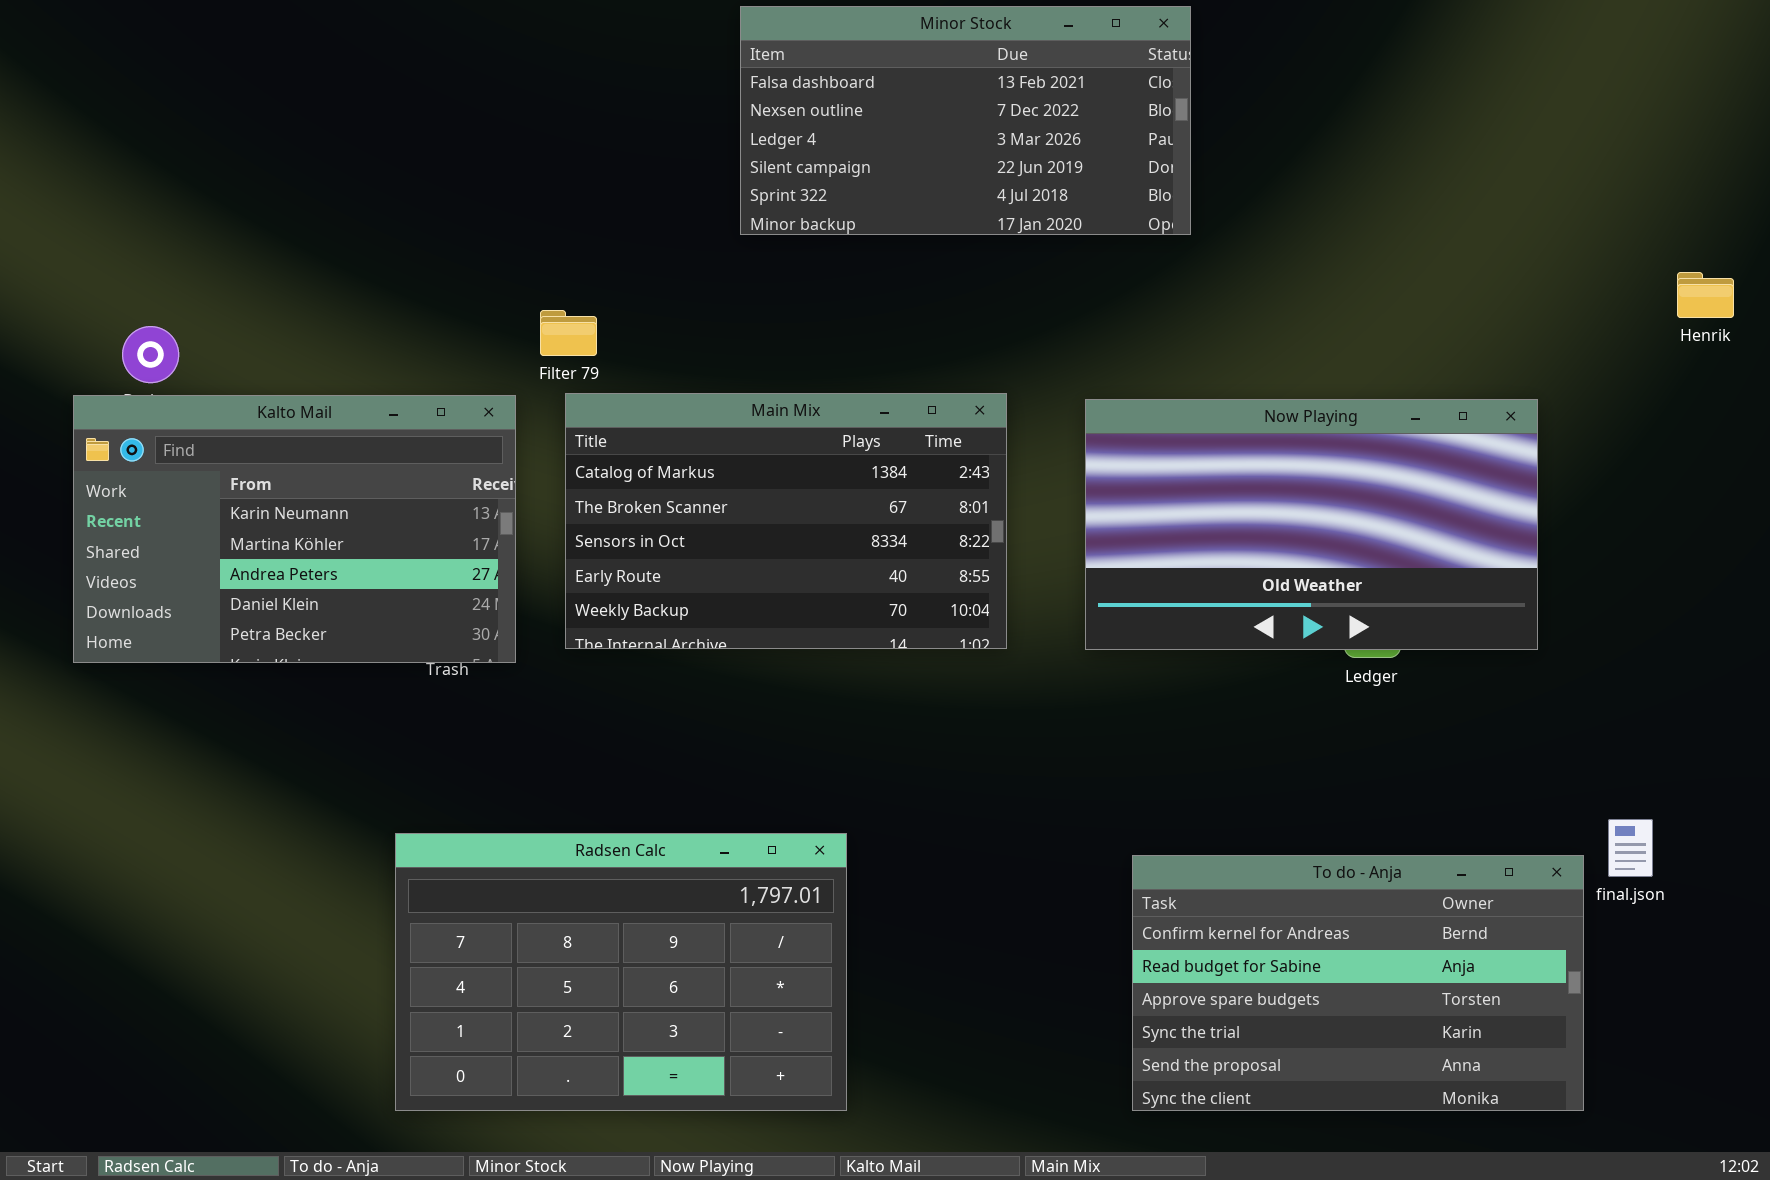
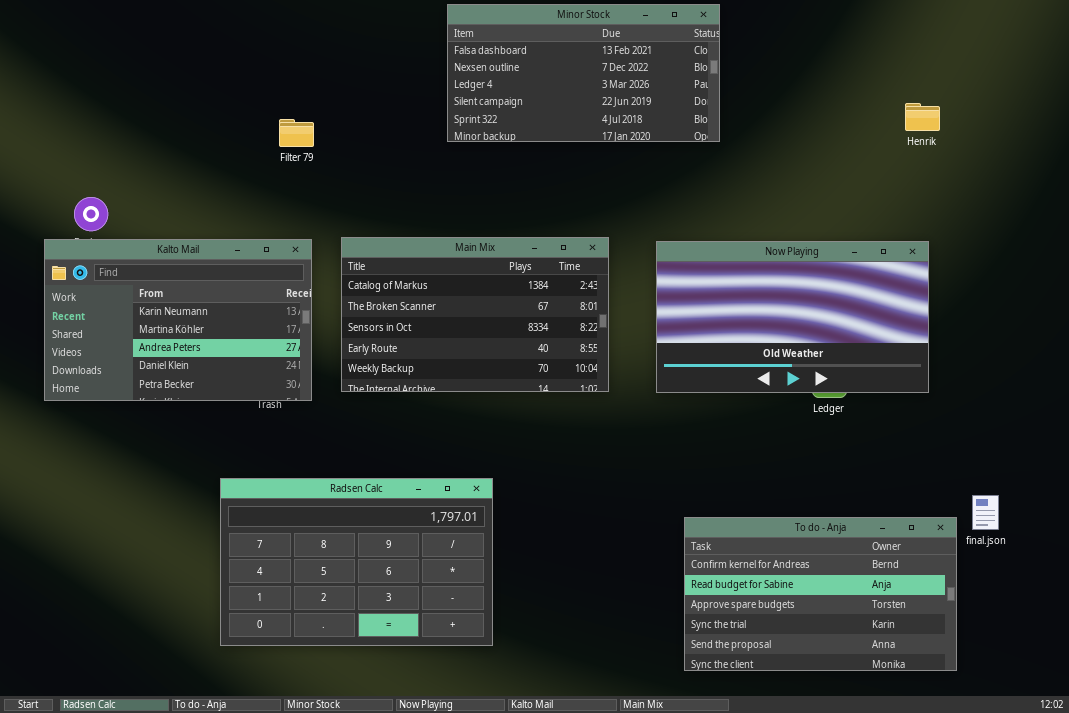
Henrik: [1677,272,1734,318] -> [905,103,940,131], moved
Filter 79: [540,310,597,356] -> [279,119,314,147], moved
Radsen Calc: [395,833,847,1111] -> [220,478,493,646], moved

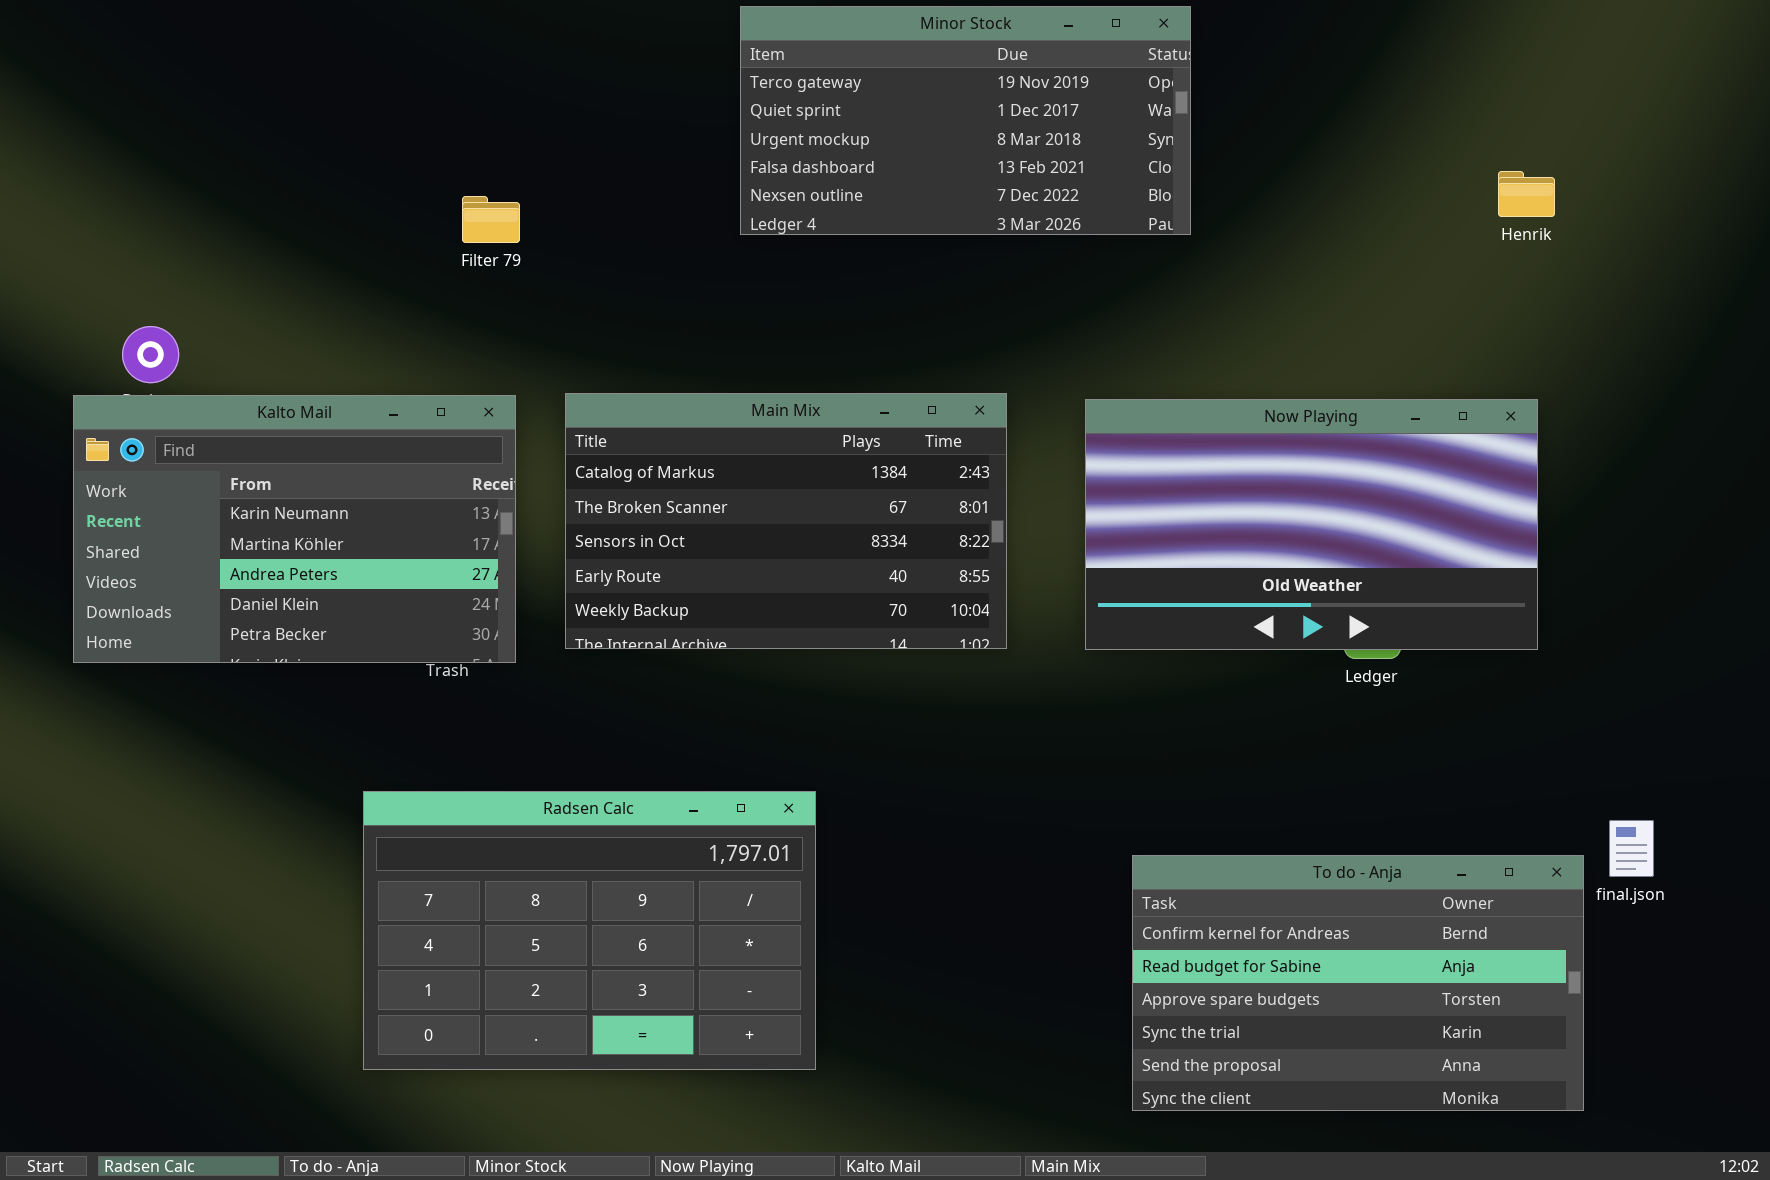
Minor Stock: [447,4,720,142] -> [740,6,1191,235], scrolled up 3 rows

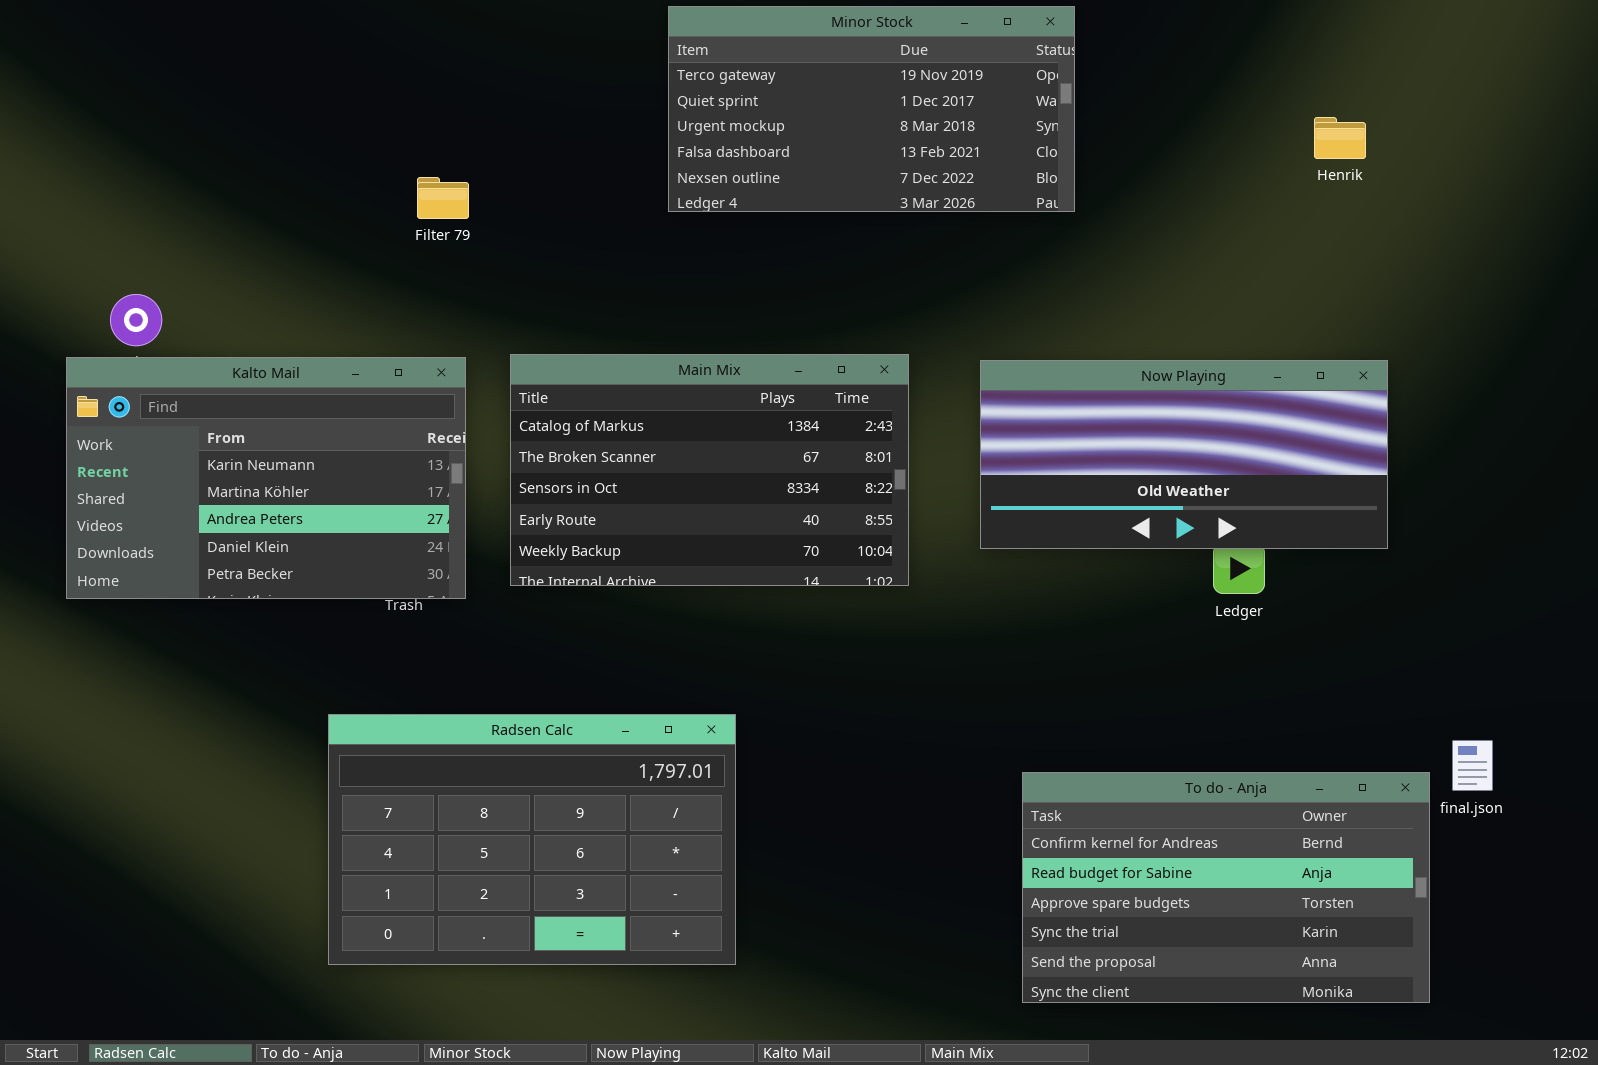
Henrik: [1498,171,1555,217] -> [1314,117,1366,159], moved
Now Playing: [1085,399,1538,650] -> [980,360,1388,549], resized

